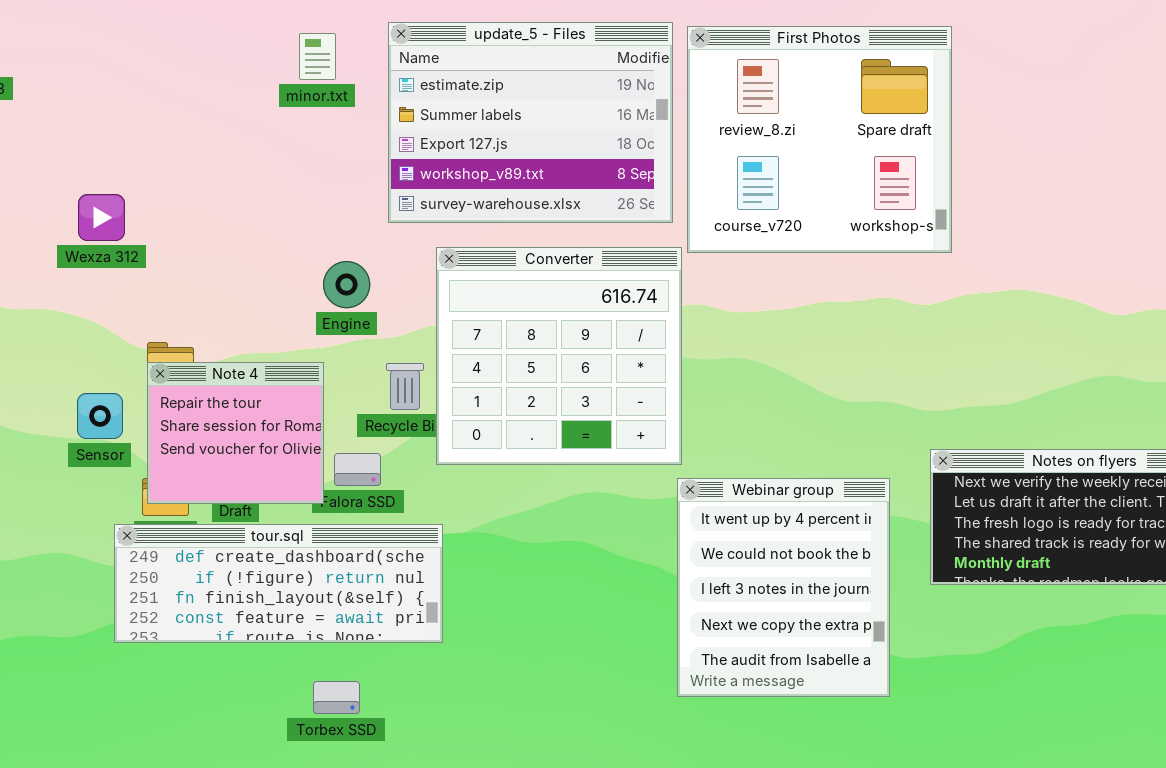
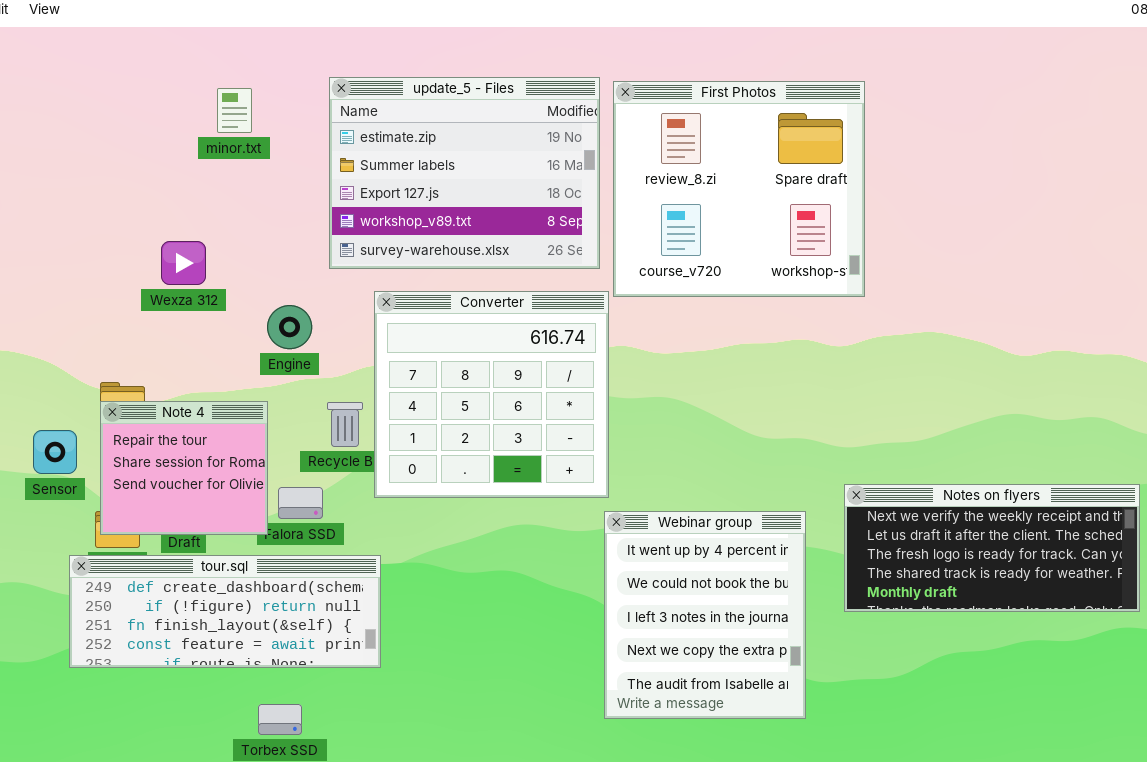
minor.txt: [299,33,336,80] -> [217,88,252,133], moved
Wexza 312: [78,194,125,241] -> [161,241,206,285], moved

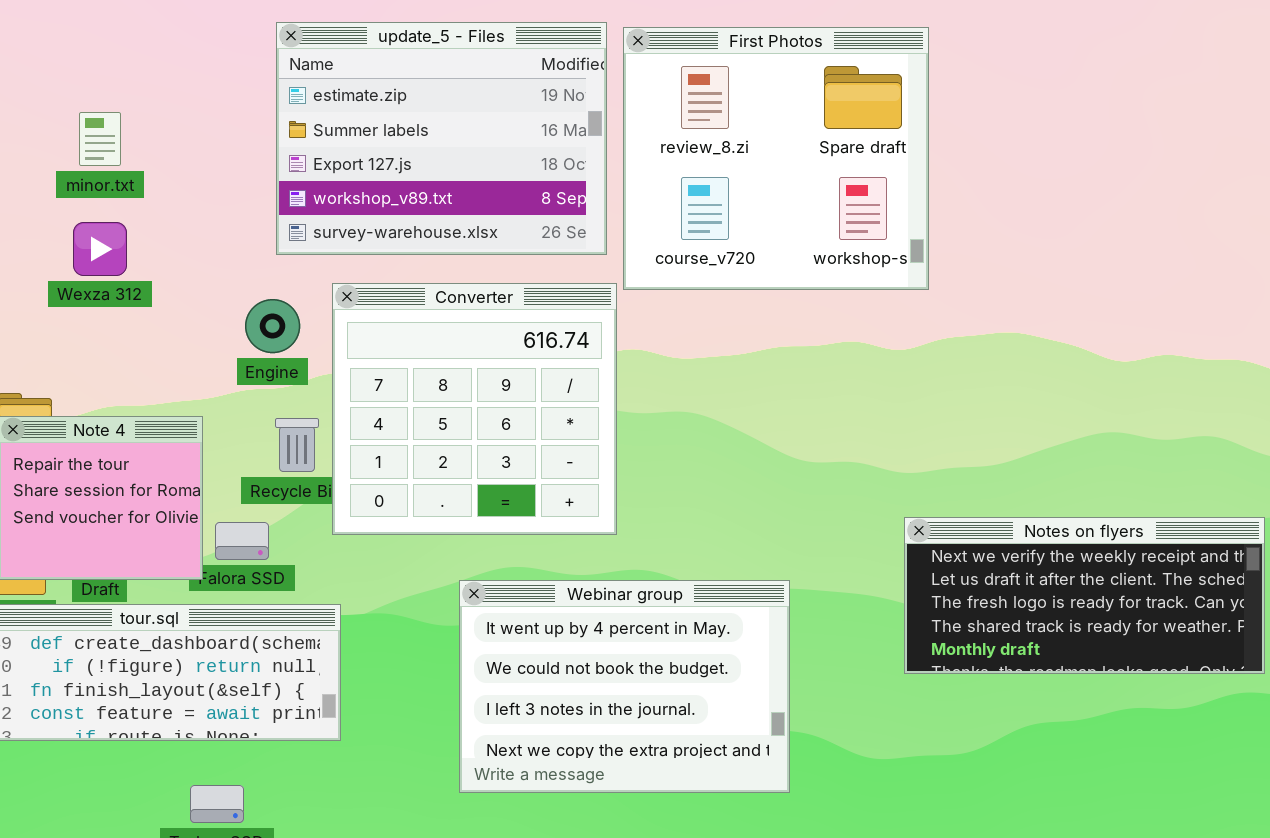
minor.txt: [217,88,252,133] -> [79,112,121,166], moved
Engine: [267,305,312,349] -> [245,299,300,353], moved
Webinar group: [604,511,806,719] -> [459,580,790,793], moved, resized

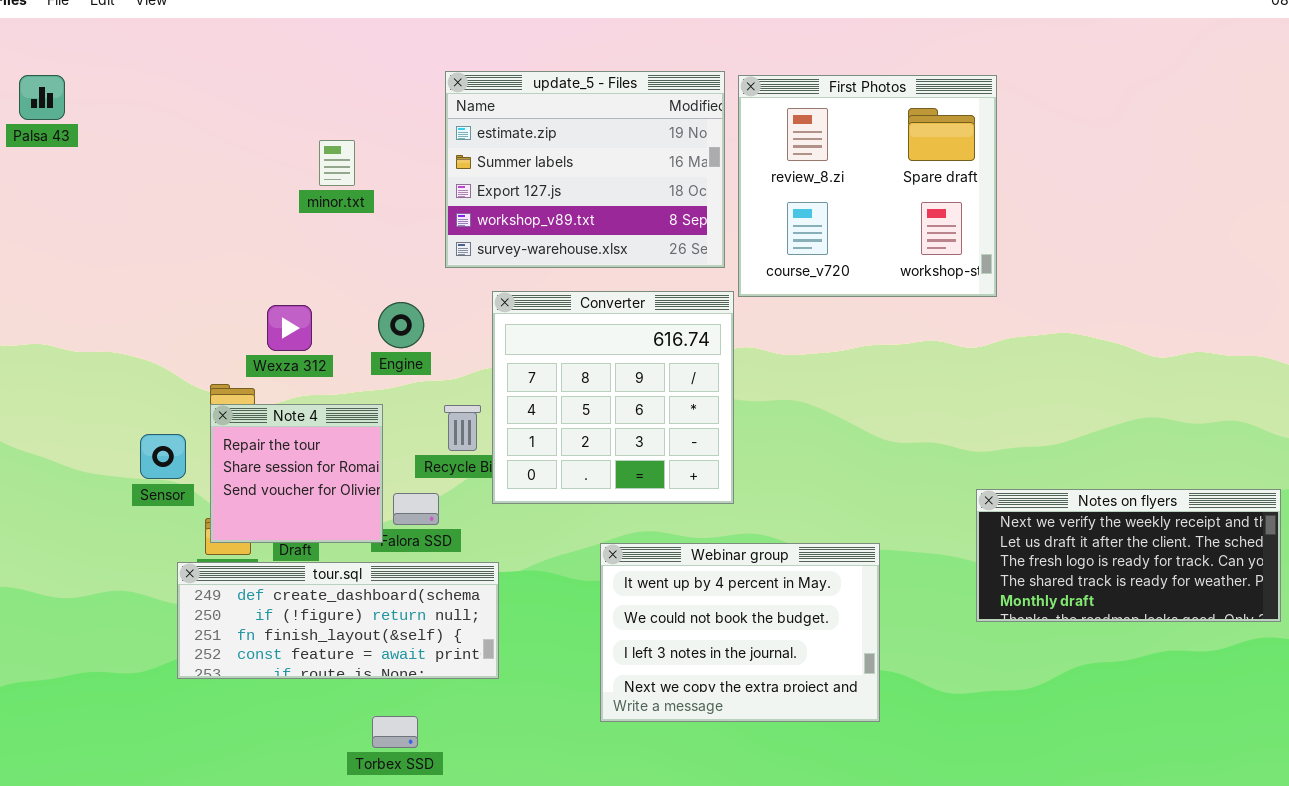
minor.txt: [79,112,121,166] -> [319,140,355,186], moved
Wexza 312: [73,222,127,276] -> [267,305,312,351], moved
Engine: [245,299,300,353] -> [378,302,424,348], moved

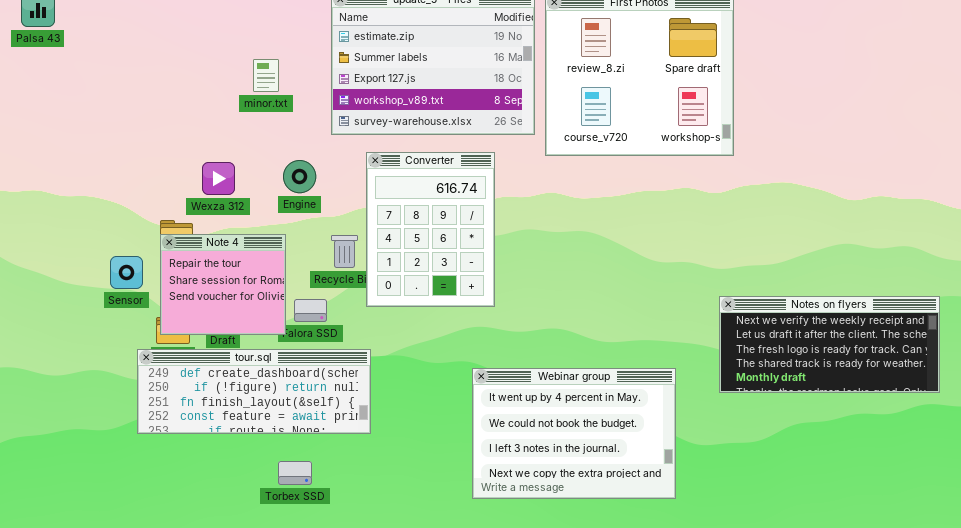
minor.txt: [319,140,355,186] -> [253,59,279,92], moved
Converter: [492,291,734,504] -> [366,152,495,307], resized
Webinar group: [600,543,880,722] -> [472,368,676,499], moved

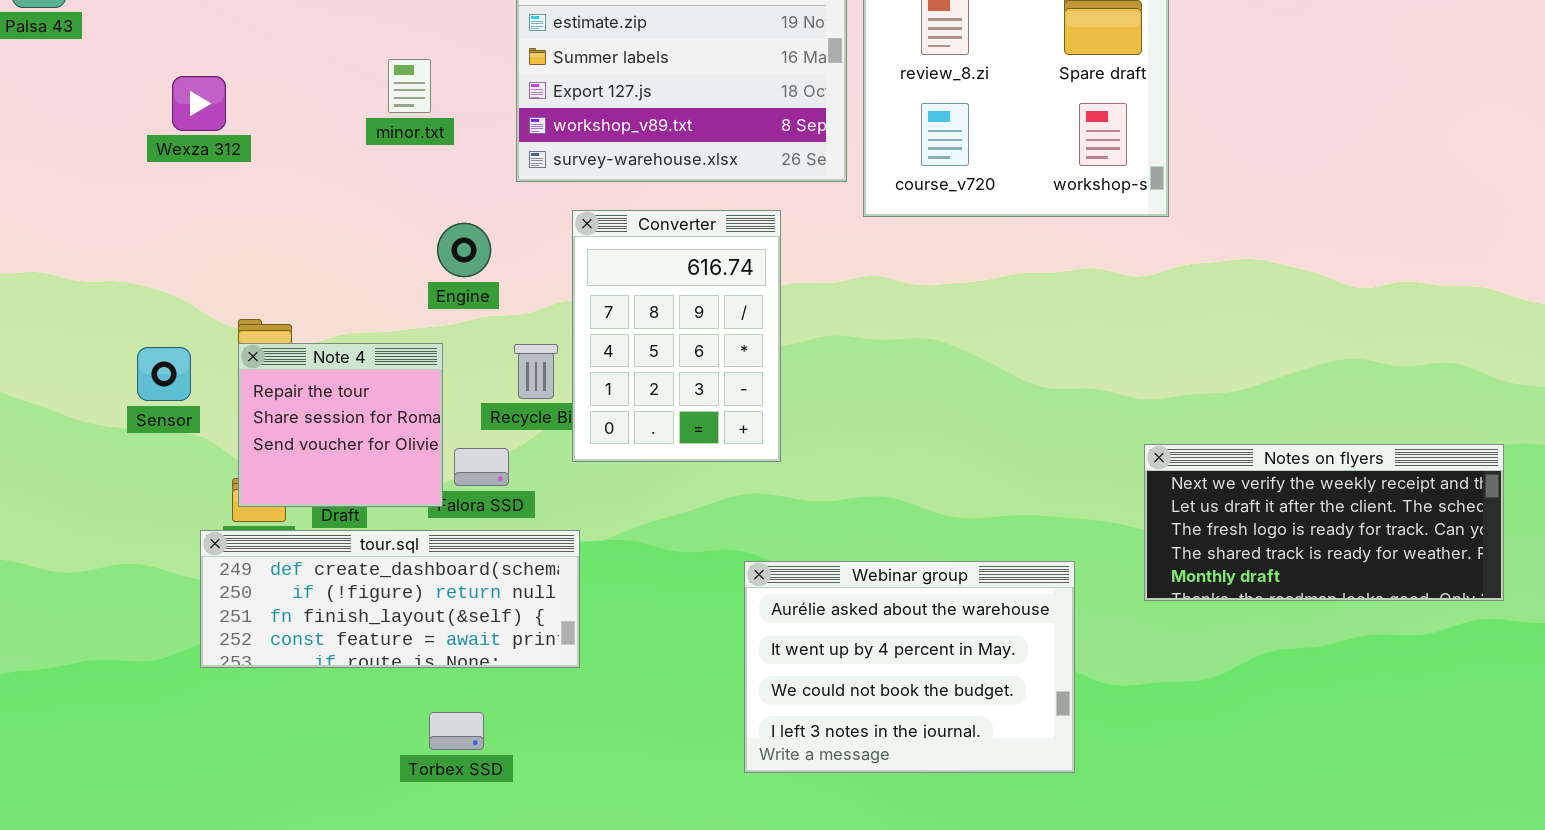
Wexza 312: [202,162,235,195] -> [172,76,226,131], moved
Sensor: [110,256,143,289] -> [137,347,191,401], moved
Webinar group: [472,368,676,499] -> [744,561,1075,773], scrolled up 1 row

